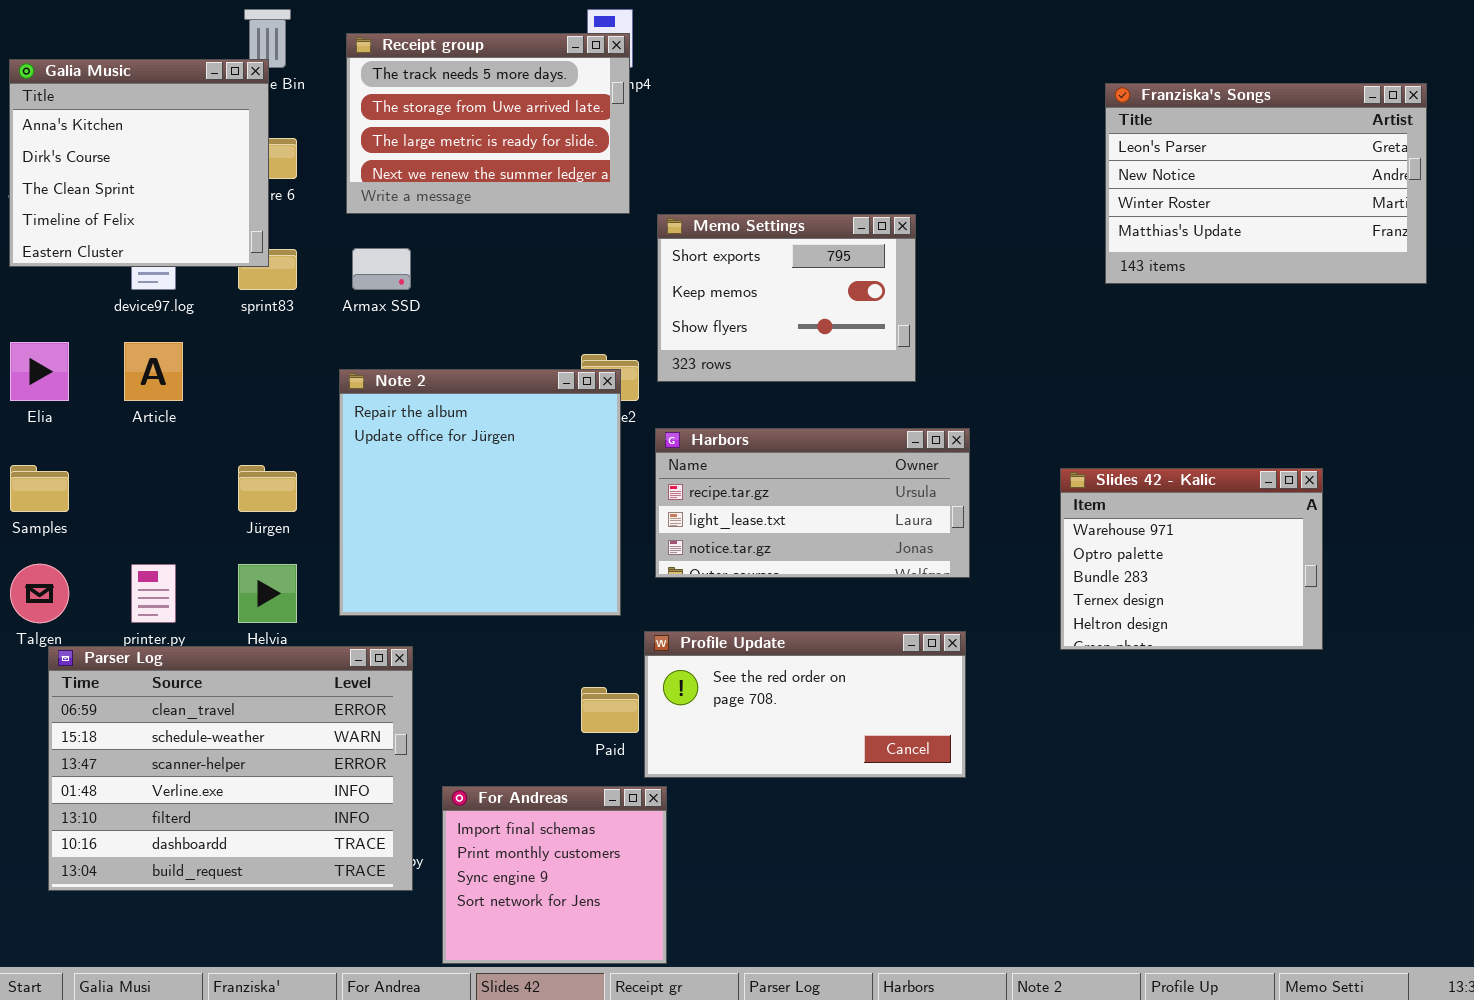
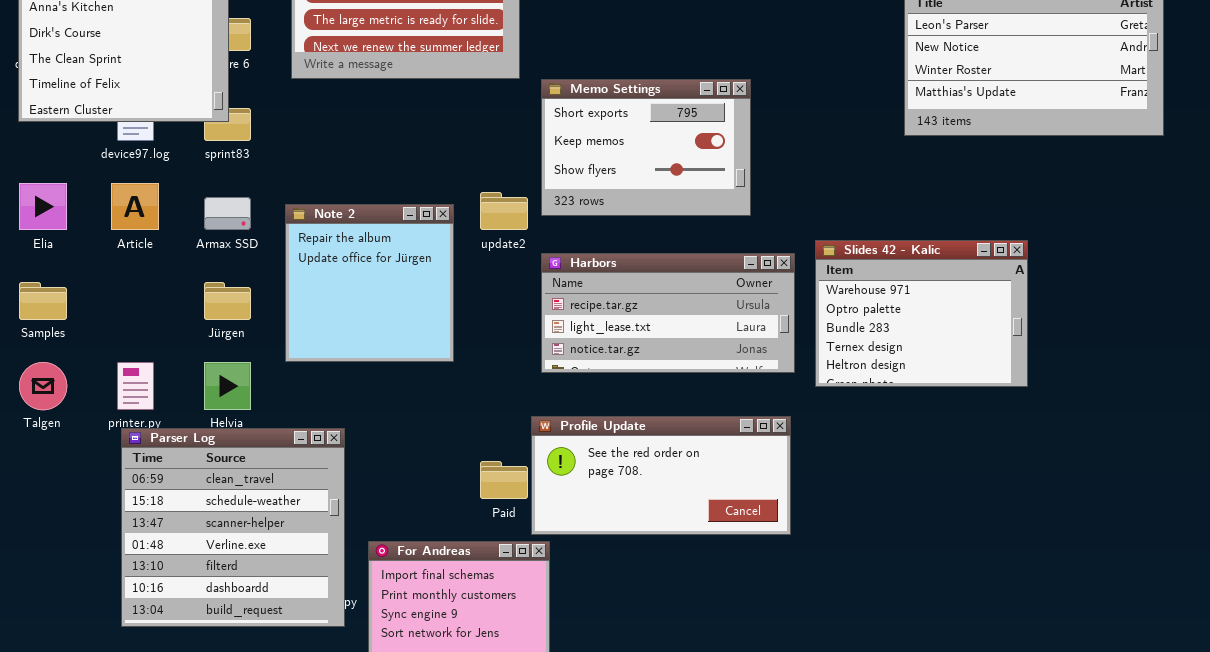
Armax SSD: [352,248,411,290] -> [204,197,251,230], moved
Note 2: [339,369,621,616] -> [285,204,454,362], resized
Slides 42 - Kalic: [1060,468,1323,650] -> [815,240,1028,387], moved
Parser Log: [48,646,413,891] -> [121,428,345,627], resized

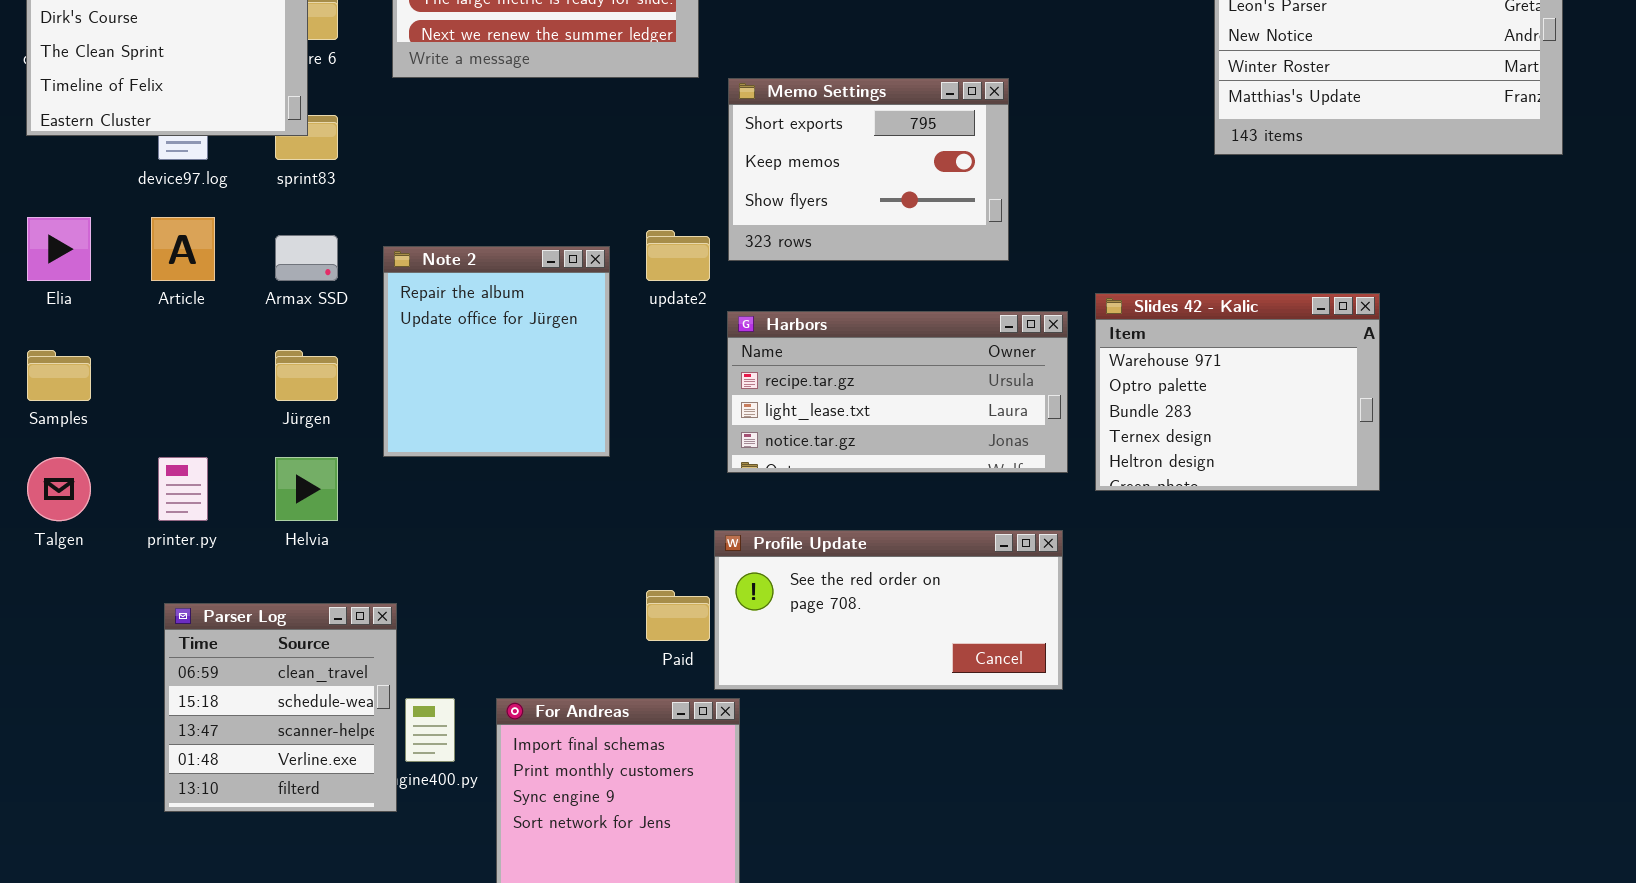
Parser Log: [121,428,345,627] -> [164,603,397,812], resized

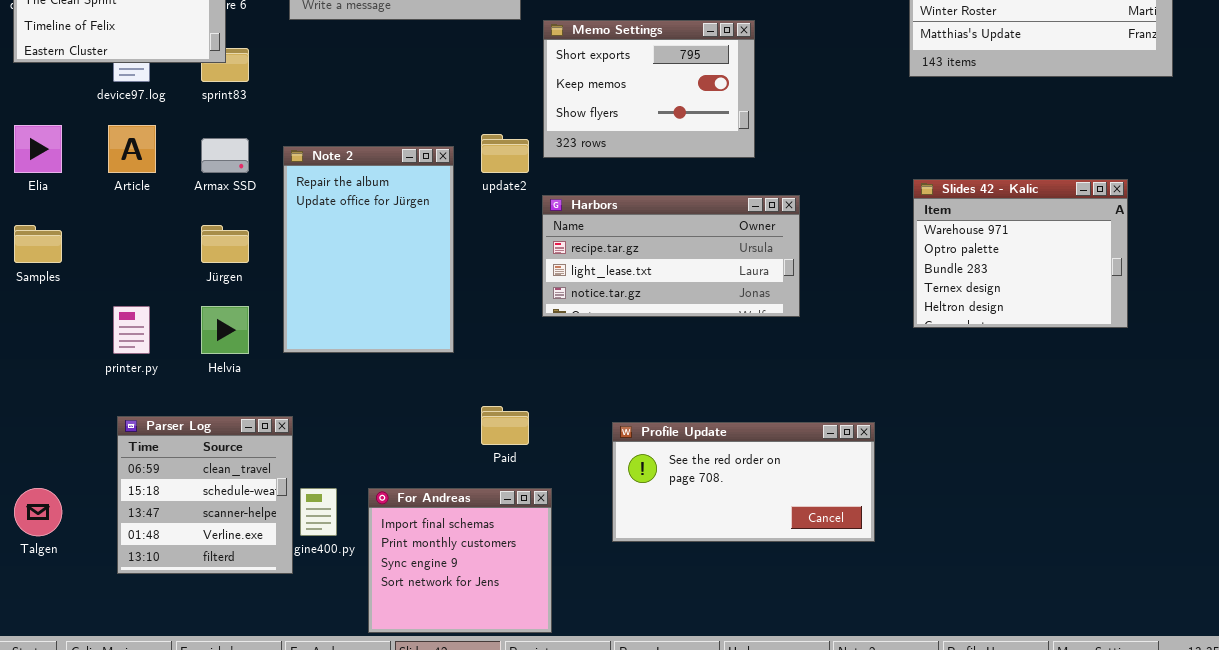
Note 2: [383,246,610,457] -> [283,146,454,353], resized
Slides 42 - Kalic: [1095,293,1380,491] -> [913,179,1128,328], moved
Talgen: [27,457,91,521] -> [14,488,62,536], moved
Profile Update: [714,530,1063,690] -> [612,422,875,542], moved

